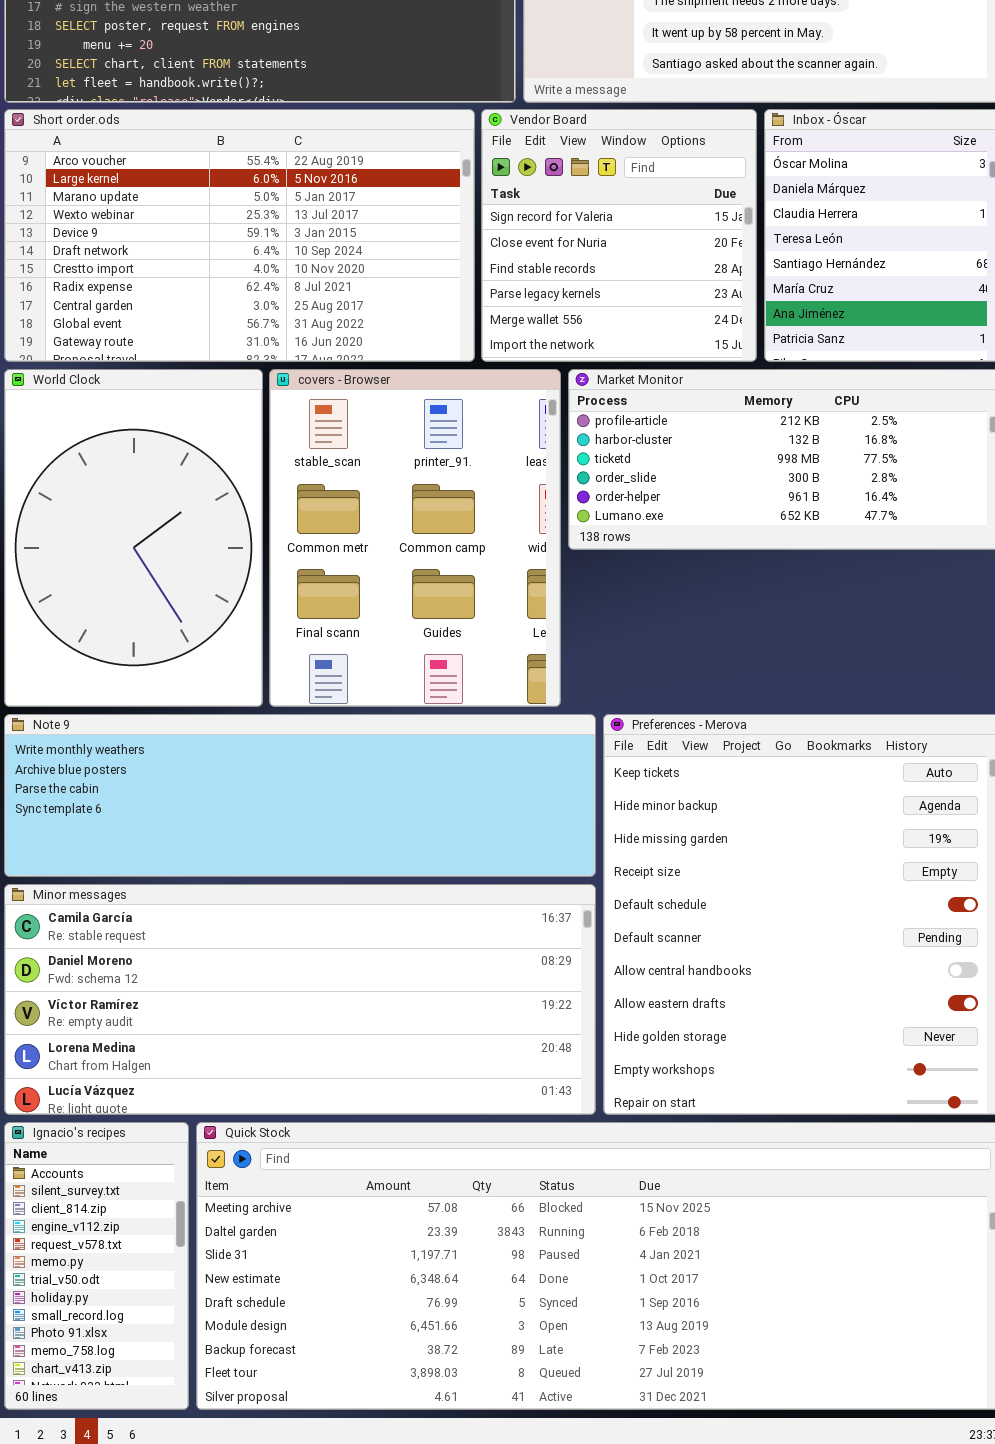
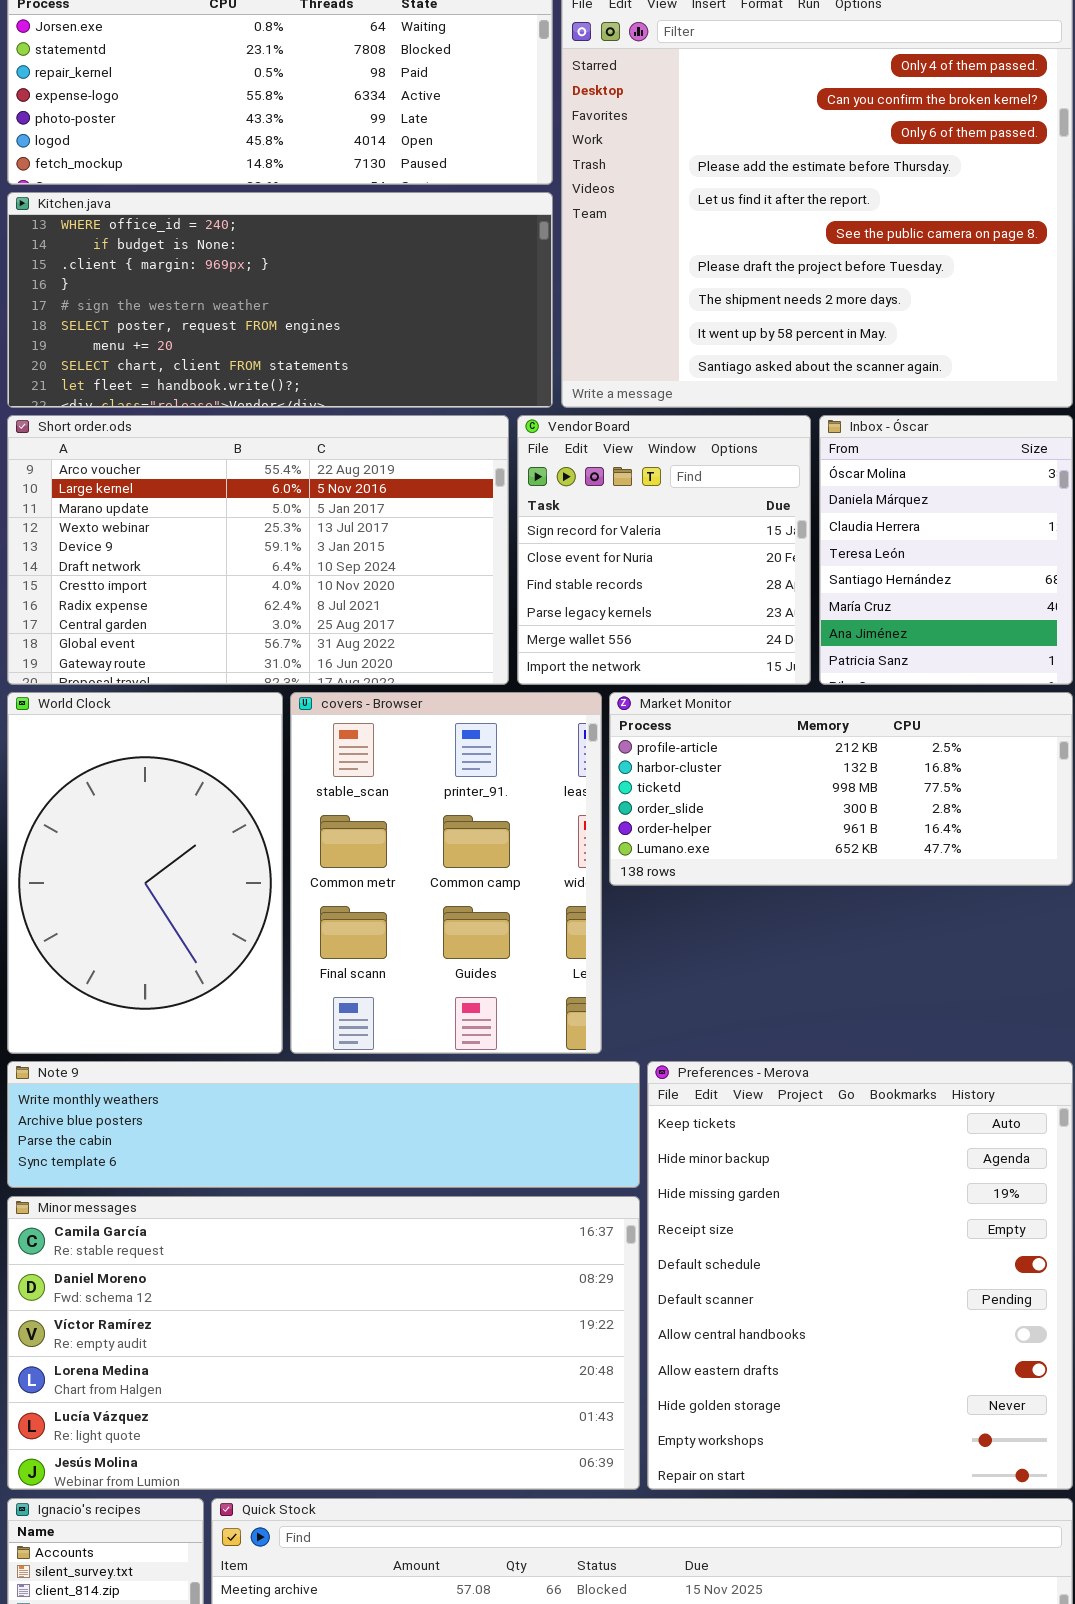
Note 9: [4,714,596,877] -> [7,1061,640,1188], resized
Minor messages: [4,884,596,1115] -> [7,1196,640,1490], resized

